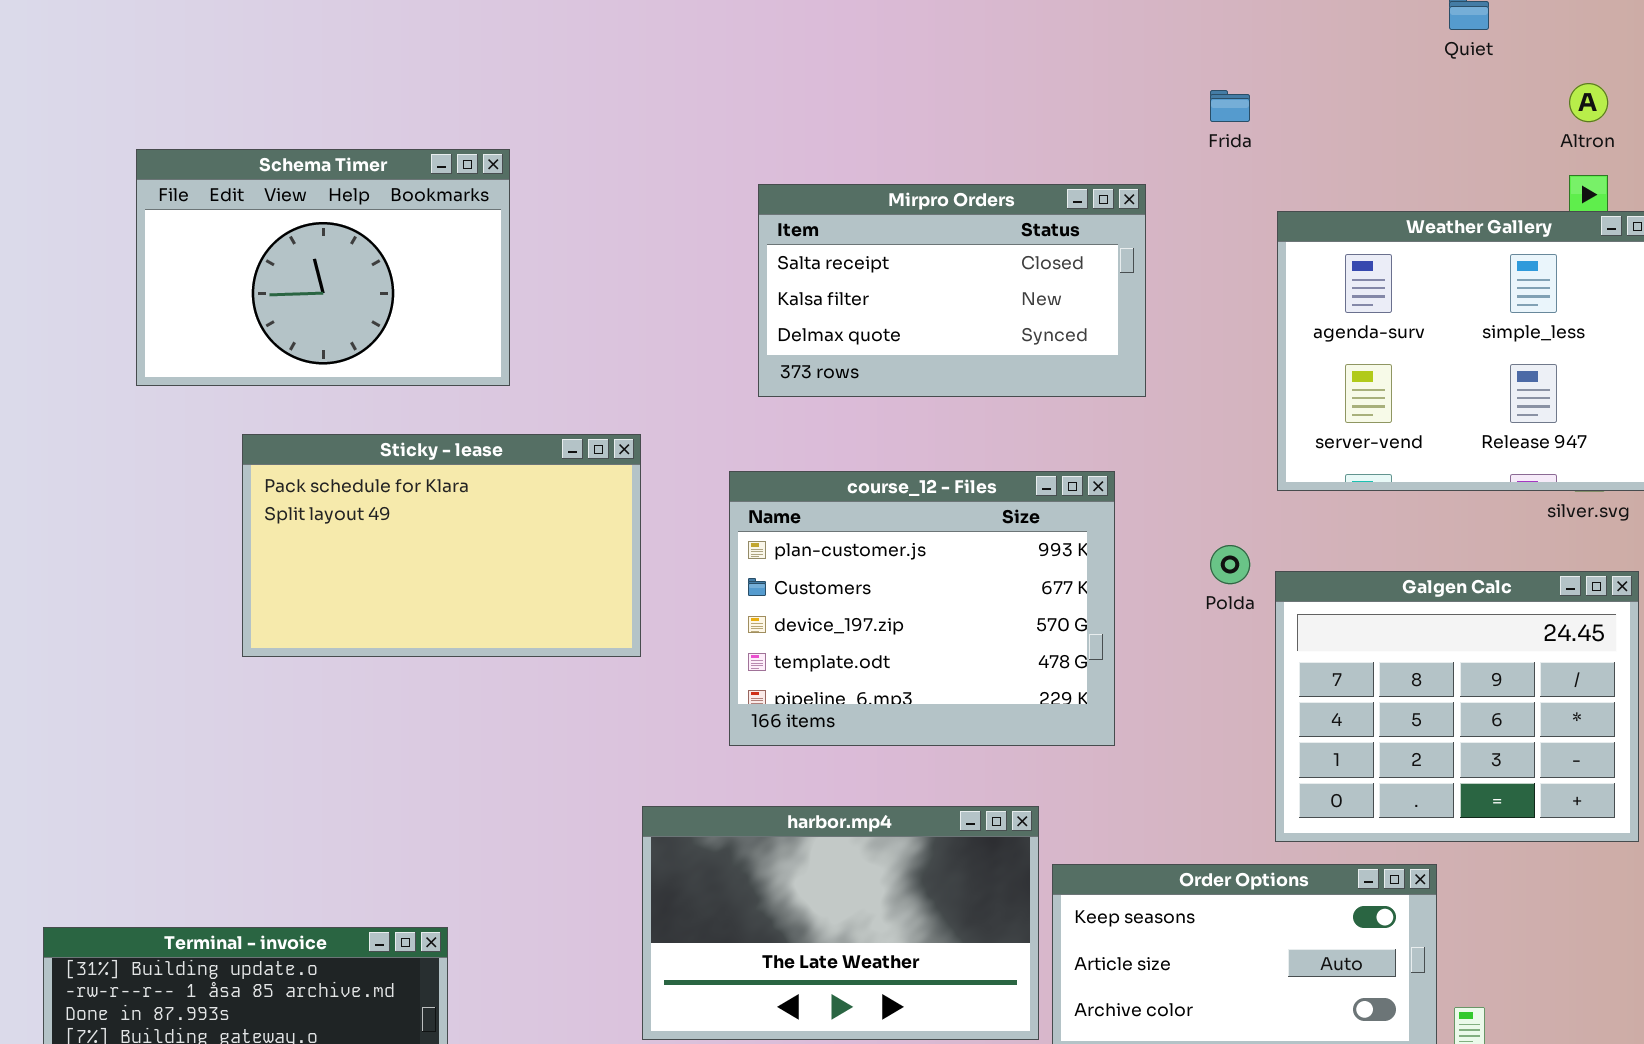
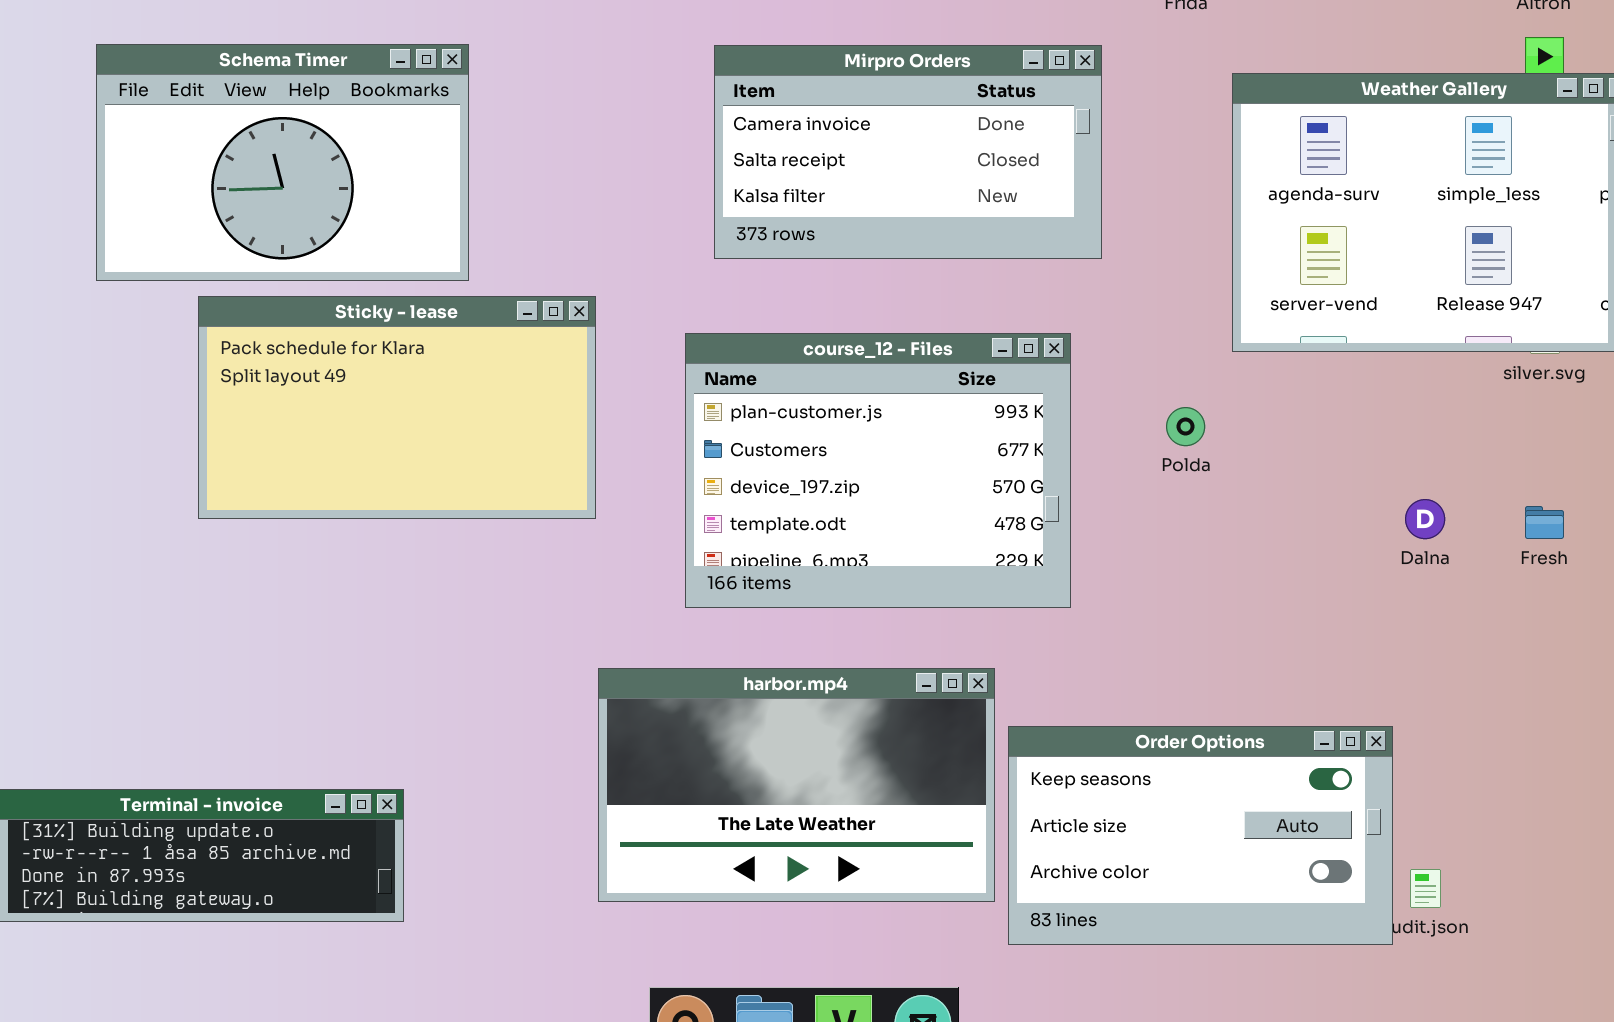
Schema Timer: [136,149,510,386] -> [96,44,469,281], moved
Mirpro Orders: [758,184,1146,397] -> [714,45,1102,259], scrolled up 1 row
Galgen Calc: [1275,571,1639,842] -> none, closed

